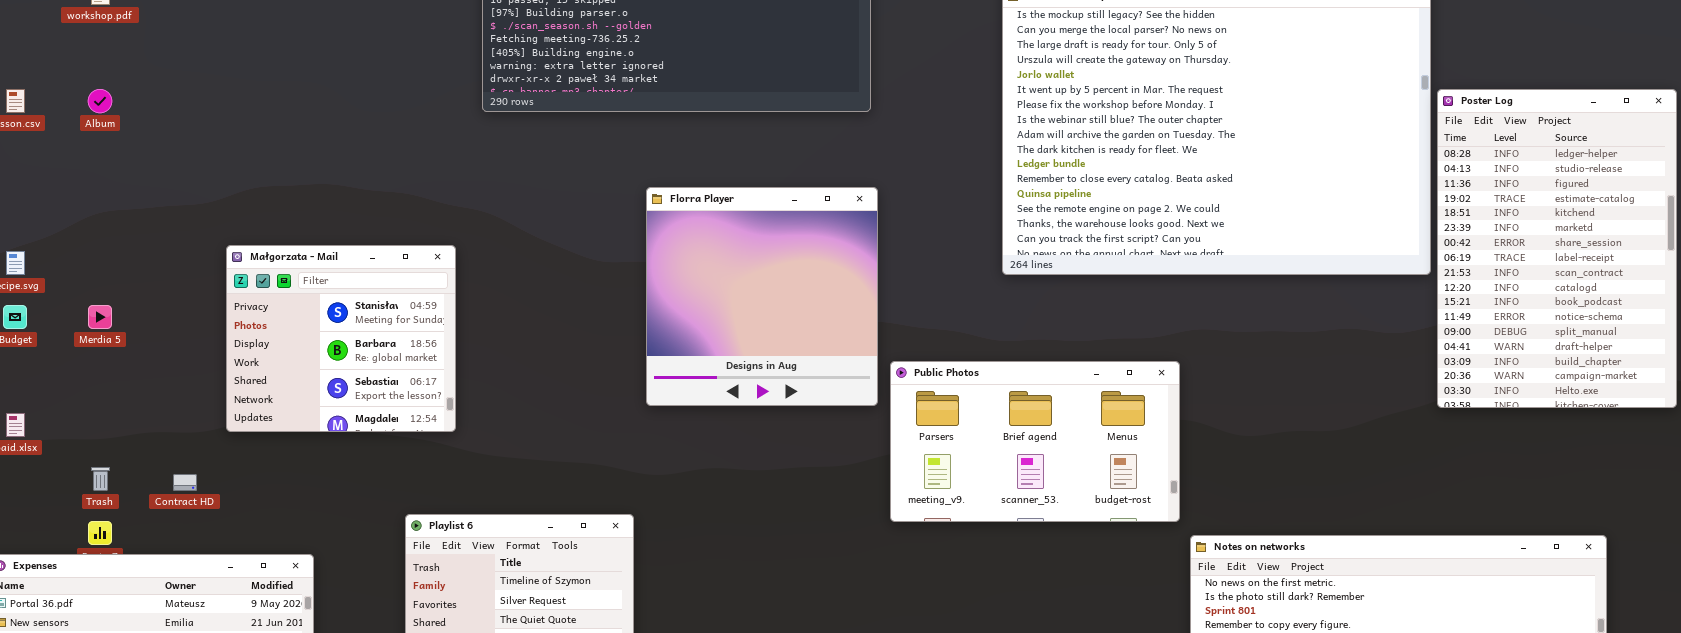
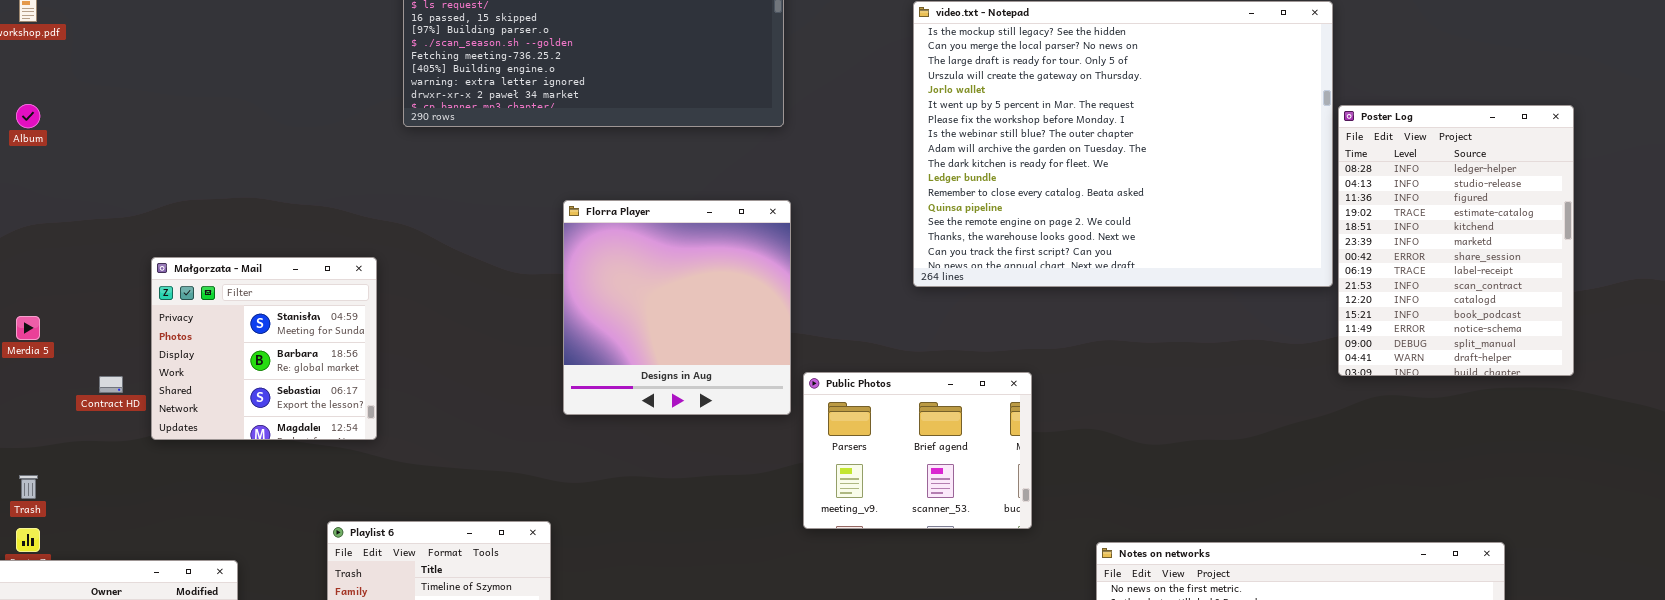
Poster Log: [1437,89,1677,408] -> [1338,105,1574,376], resized
Public Photos: [890,361,1180,522] -> [803,372,1032,529], resized
Contract HD: [173,474,197,491] -> [99,376,123,393], moved

